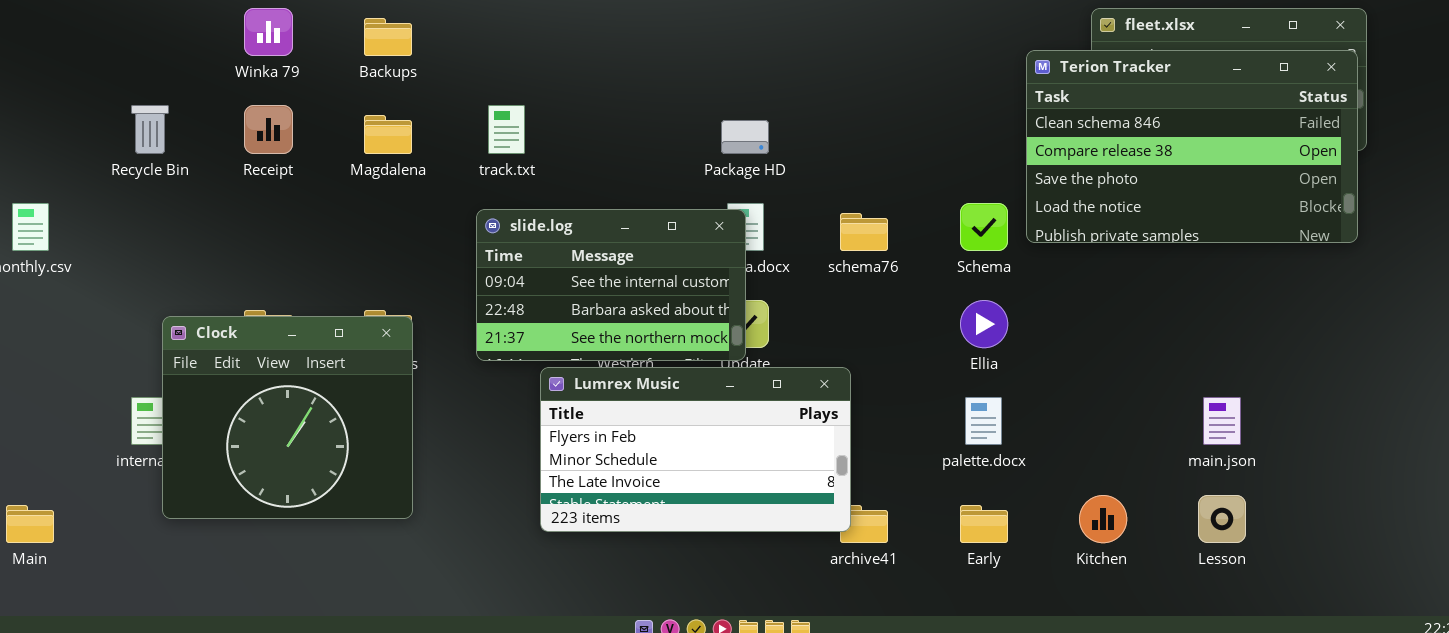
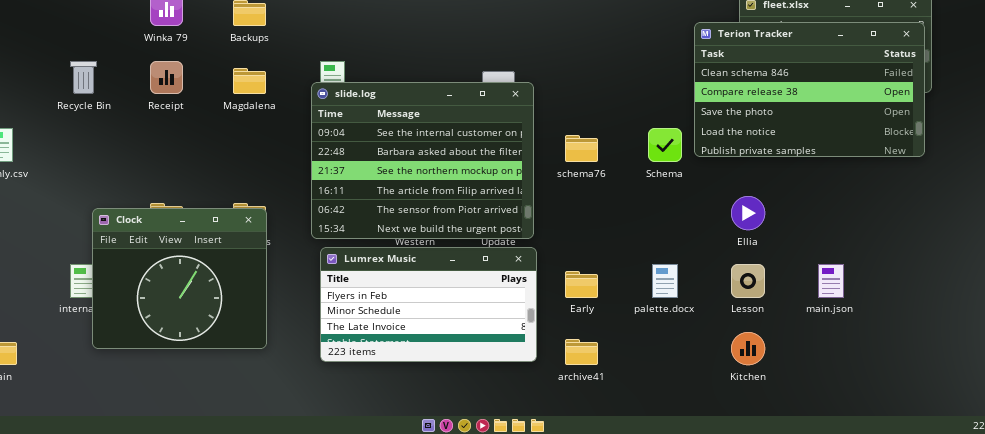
slide.log: [476,209,746,361] -> [311,82,534,239], resized
Ellia: [960,300,1008,348] -> [731,196,765,230], moved
Lumrex Music: [540,367,851,532] -> [320,247,537,362], moved
Lesson: [1198,495,1246,543] -> [731,264,765,298], moved
Early: [960,505,1008,543] -> [565,271,598,298], moved

